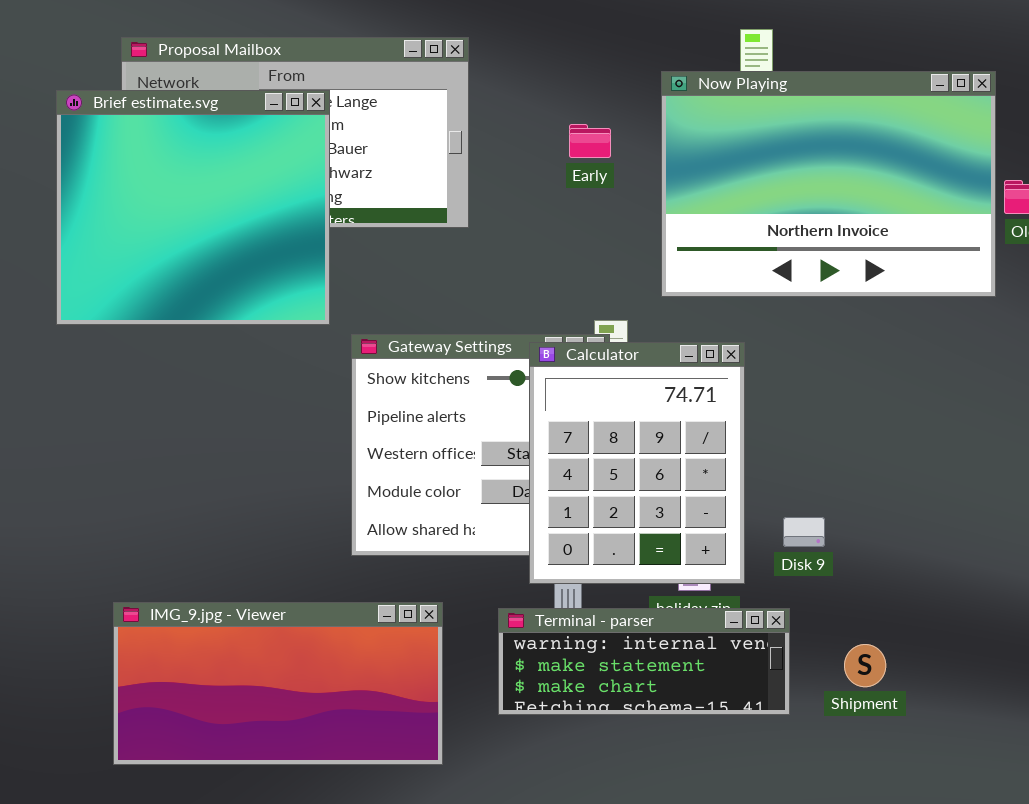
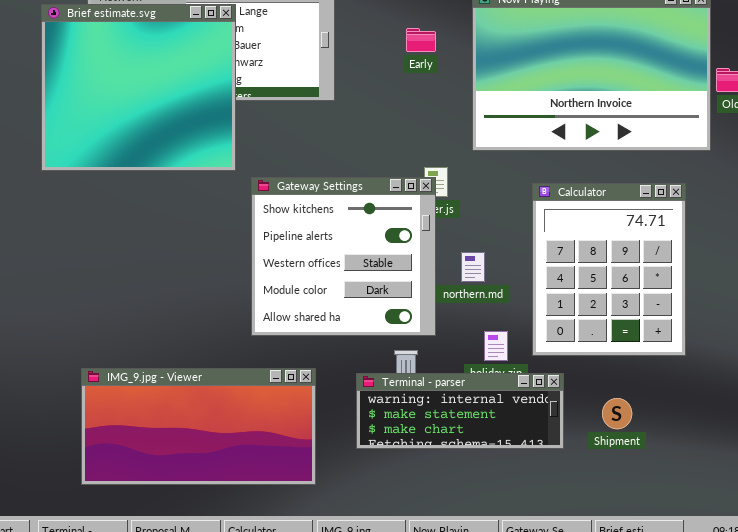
Calculator: [529,342,745,584] -> [532,183,686,356], moved

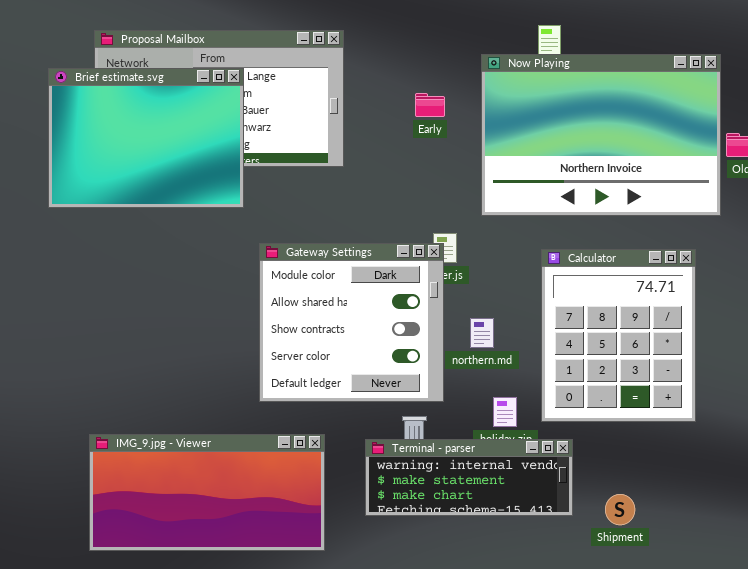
Brief estimate.svg: [41,4,236,171] -> [48,68,244,208], resized
Gateway Settings: [251,177,436,336] -> [259,243,444,402], scrolled down 3 rows
Shipment: [602,398,632,429] -> [605,494,635,525], moved

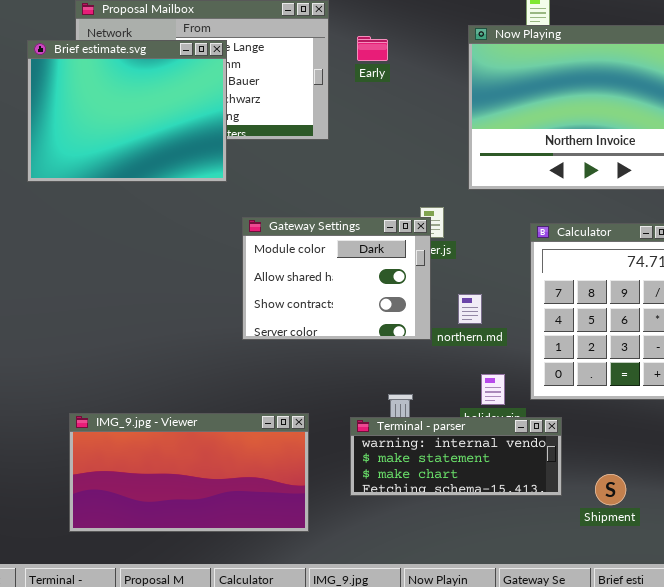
Early: [415,93,445,117] -> [357,36,388,61], moved
Gateway Settings: [259,243,444,402] -> [242,217,431,340], resized

